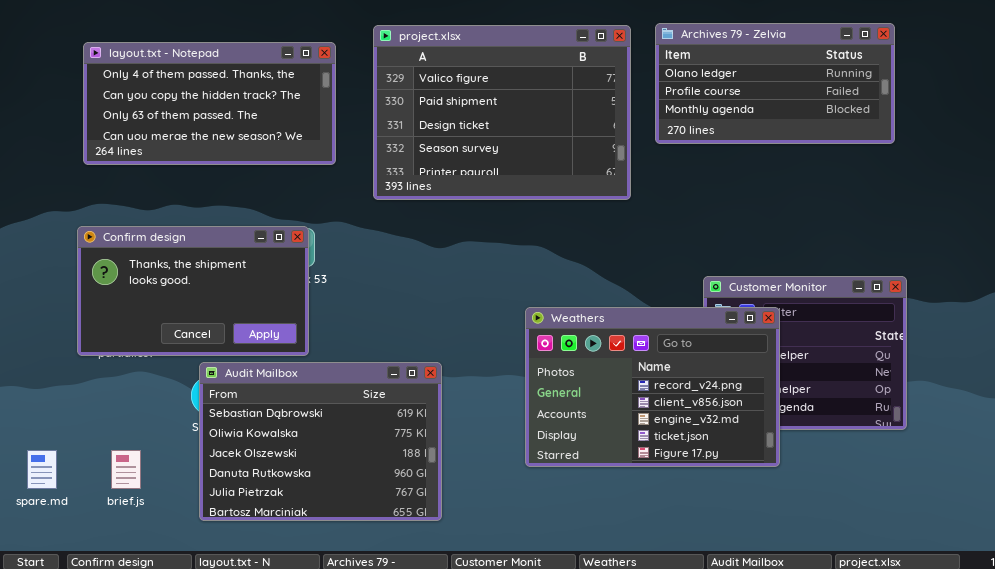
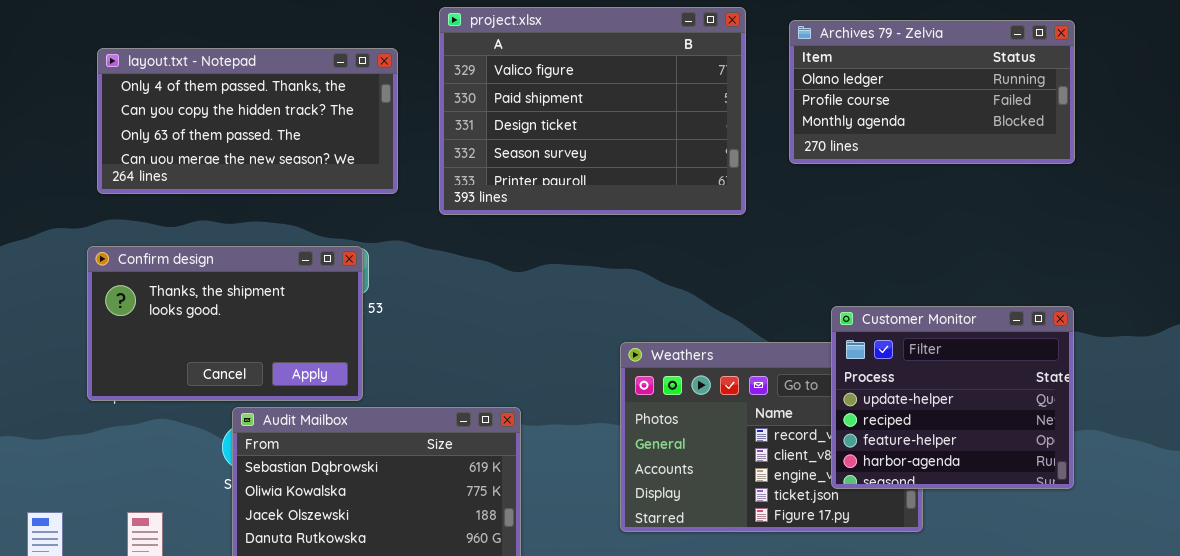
Archives 79 - Zelvia: [655,23,895,144] -> [789,20,1075,164], moved
layout.txt - Notepad: [83,42,336,165] -> [97,48,398,194], moved
Customer Monitor: [703,276,907,430] -> [831,306,1074,489], raised

